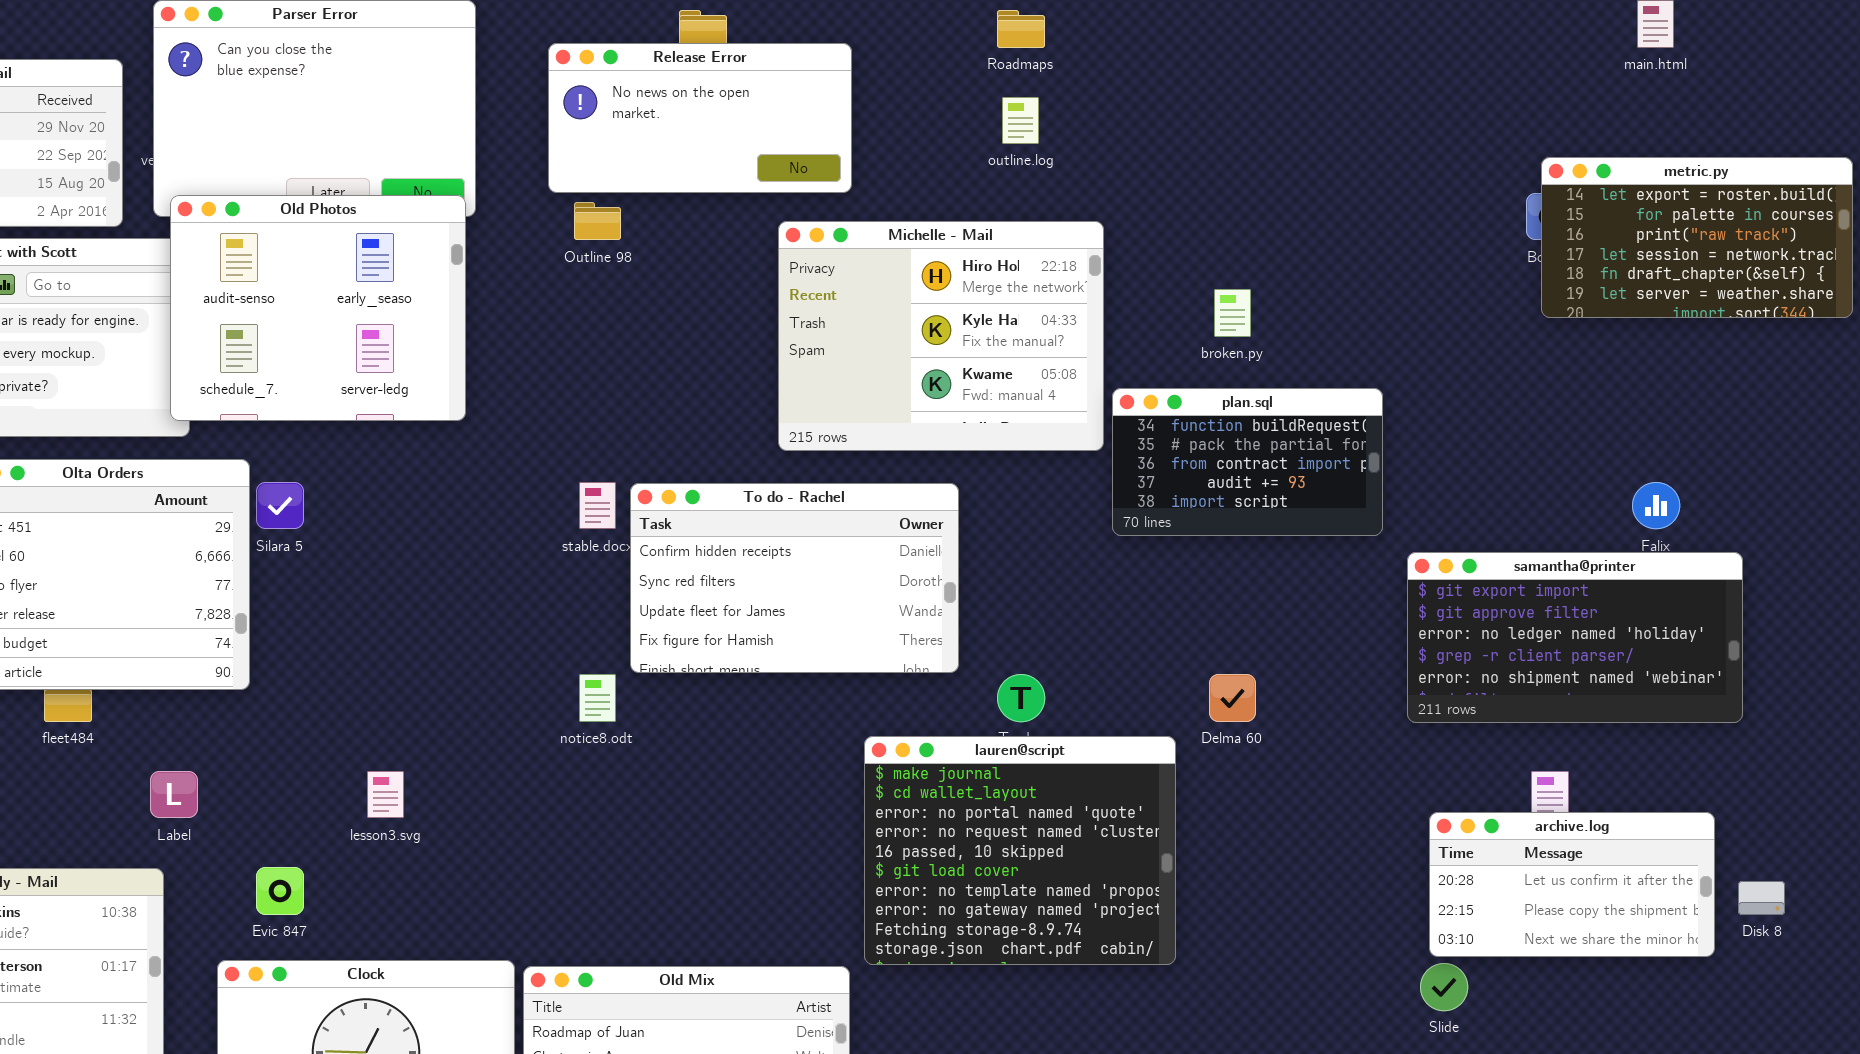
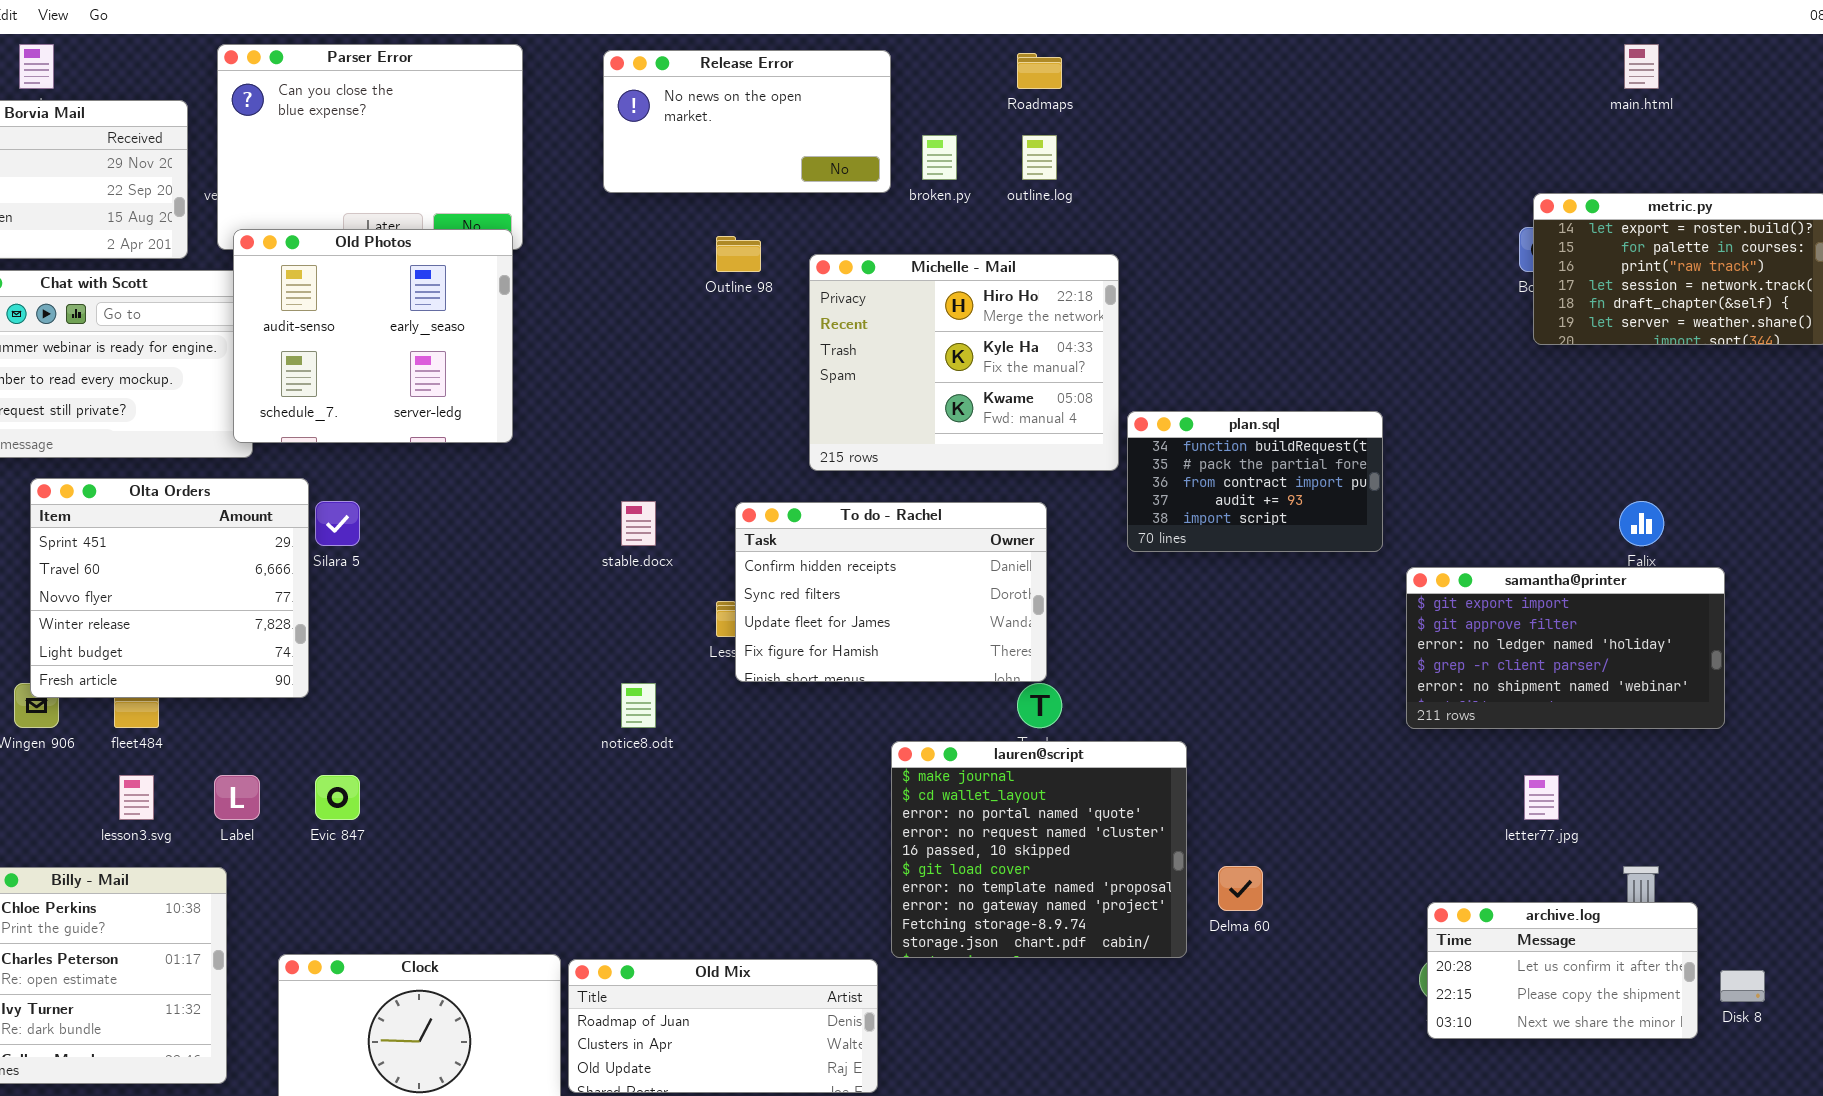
Release Error: [548,43,852,193] -> [603,50,891,193], moved
Outline 98: [574,202,621,240] -> [716,236,761,272], moved
broken.py: [1214,289,1251,337] -> [922,135,957,180], moved
To do - Rachel: [630,483,959,673] -> [735,502,1047,682], moved
Delma 60: [1209,674,1256,722] -> [1218,866,1263,911], moved
lesson3.svg: [367,771,404,818] -> [119,775,154,820], moved
archive.log: [1429,812,1715,957] -> [1427,902,1698,1039], moved
Evic 847: [256,867,304,915] -> [315,775,360,820], moved
Disk 8: [1738,881,1785,915] -> [1720,970,1765,1002], moved

